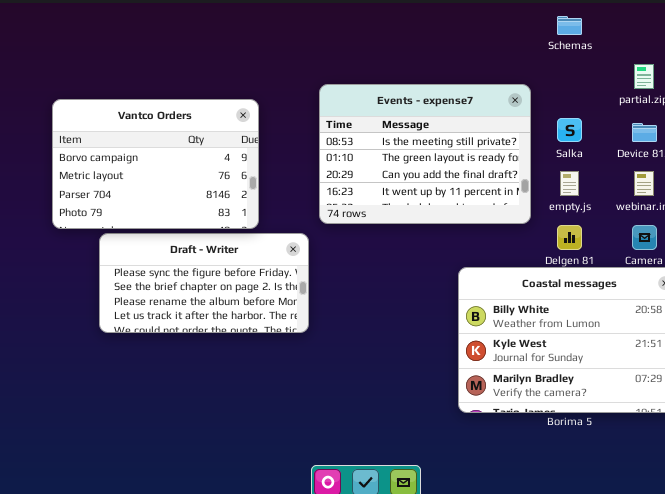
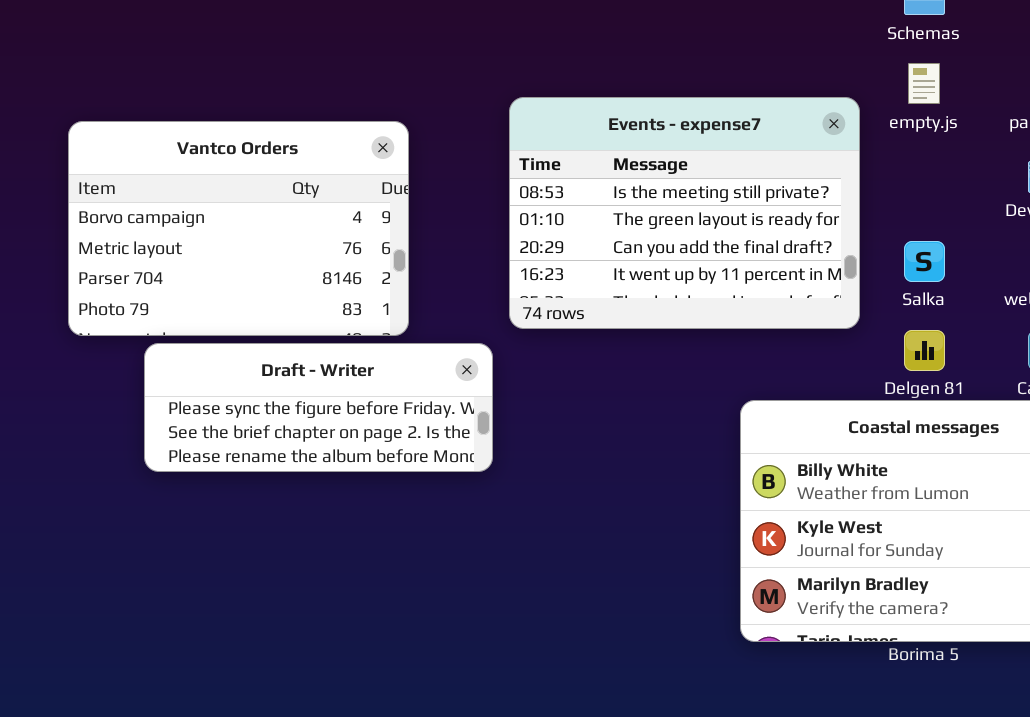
Salka: [557,118,582,142] -> [904,241,945,282], moved
empty.js: [560,171,579,196] -> [908,63,940,104], moved
Draft - Writer: [99,233,309,333] -> [144,343,493,472], resized

